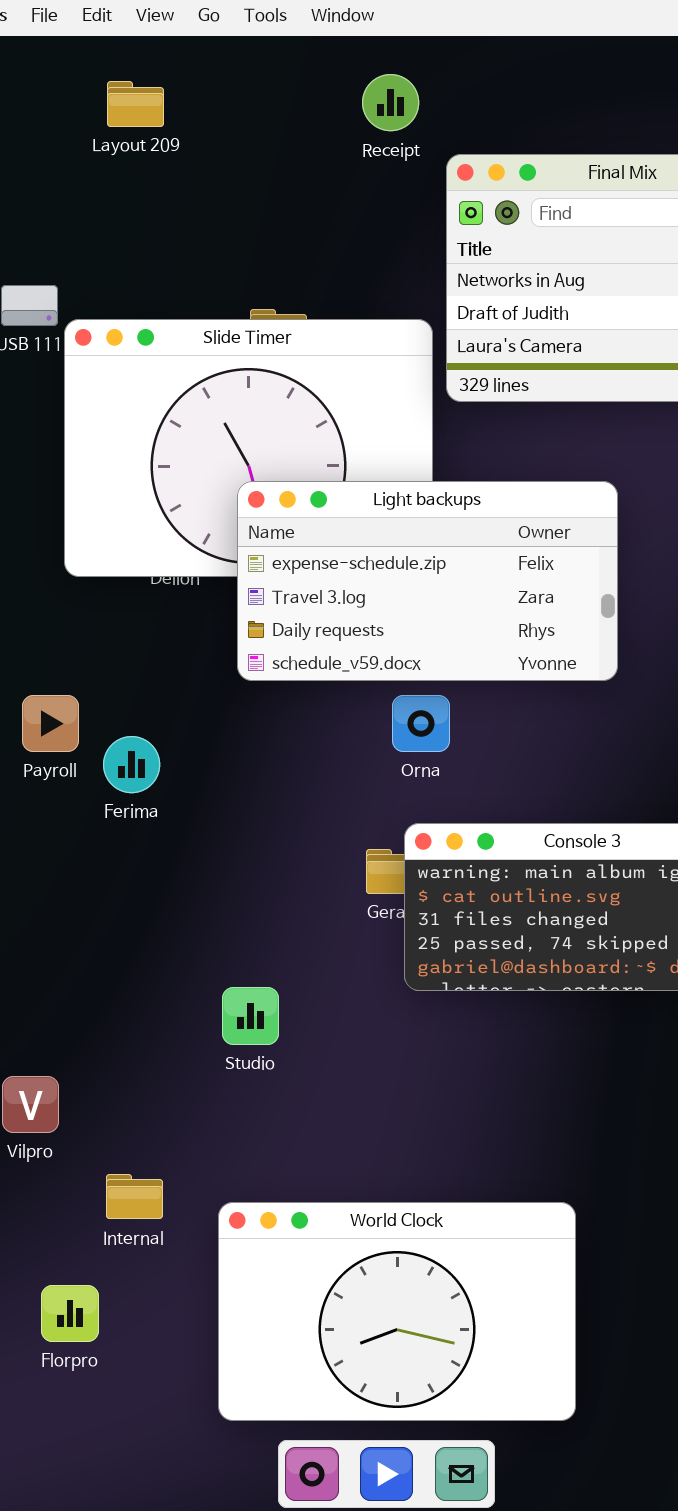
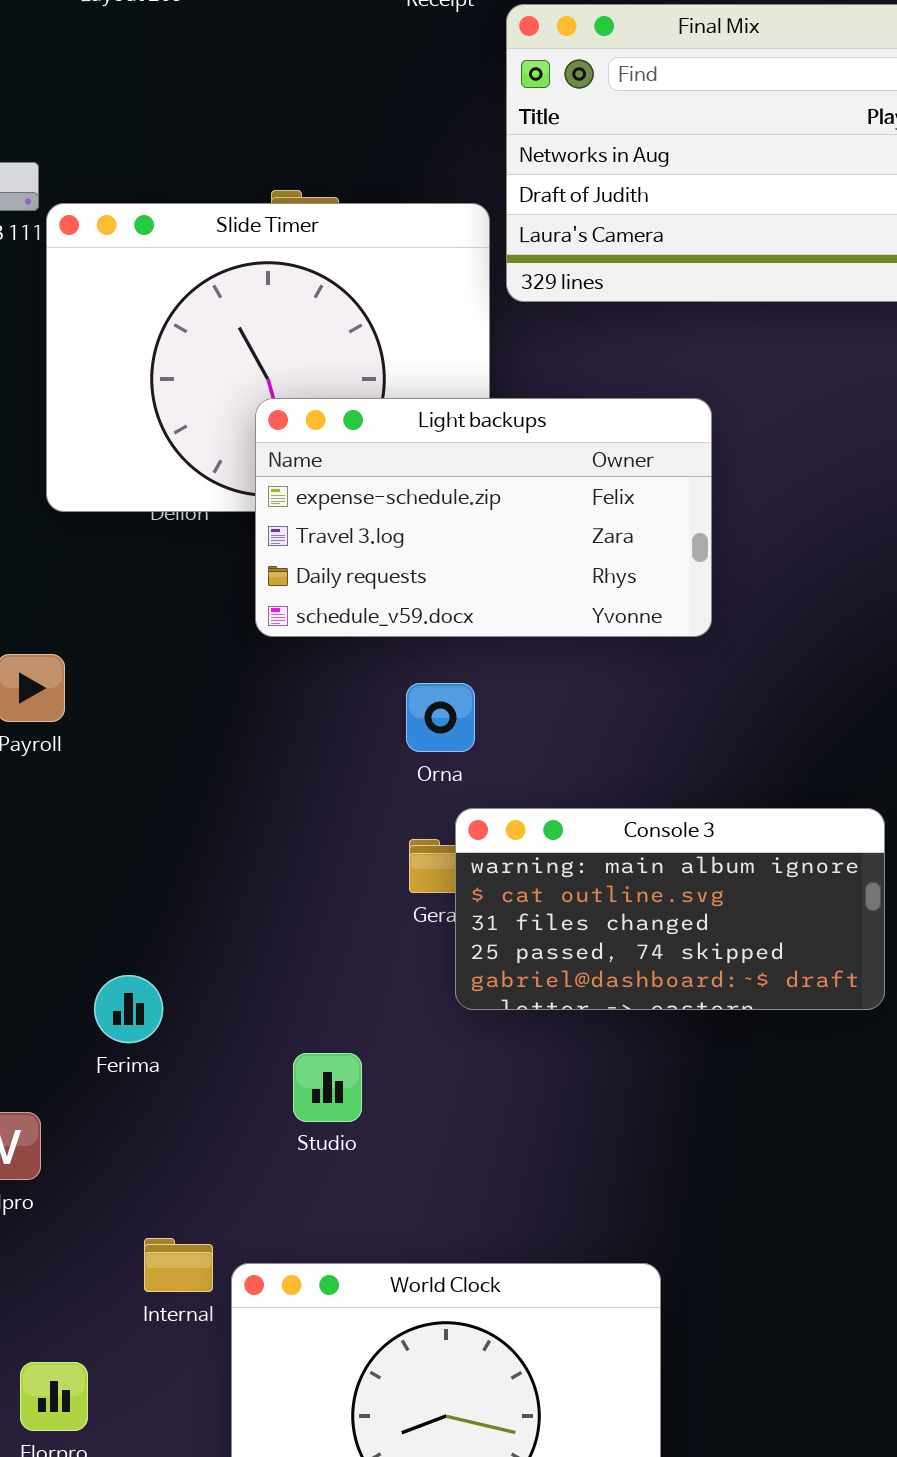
Orna: [392,695,450,752] -> [406,683,475,752], moved
Ferima: [103,736,160,793] -> [94,975,163,1043], moved
Studio: [222,987,279,1045] -> [293,1053,362,1122], moved
Internal: [106,1174,163,1219] -> [144,1238,213,1292], moved

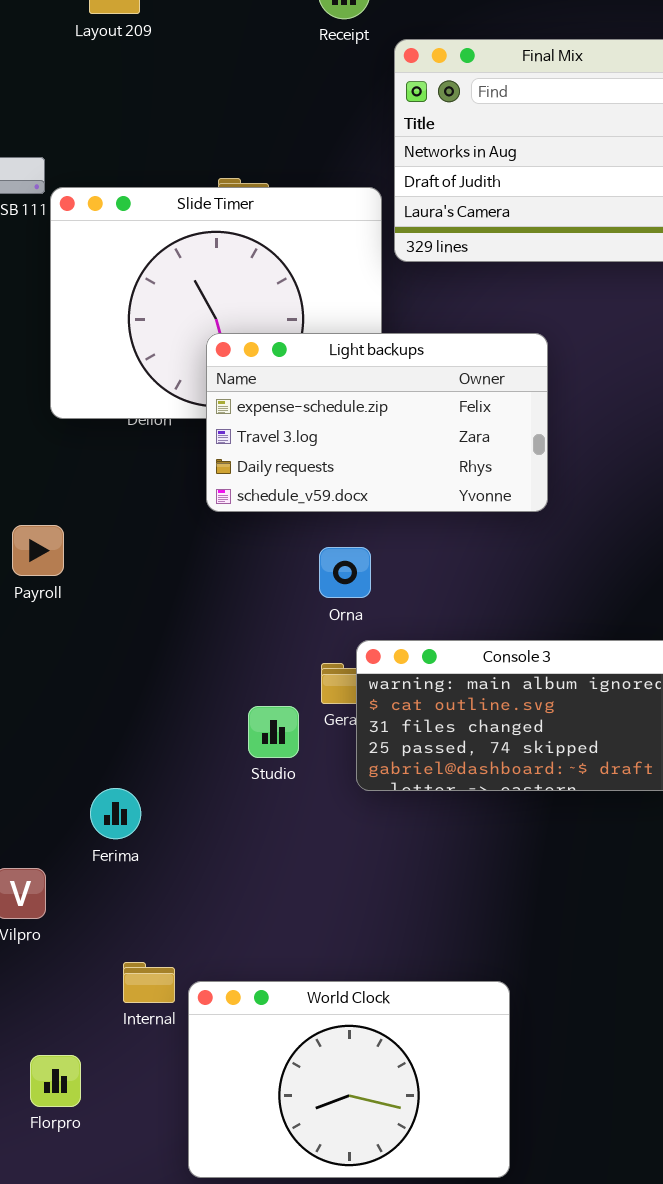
Ferima: [94,975,163,1043] -> [90,788,141,839], moved
Studio: [293,1053,362,1122] -> [248,706,299,758], moved

